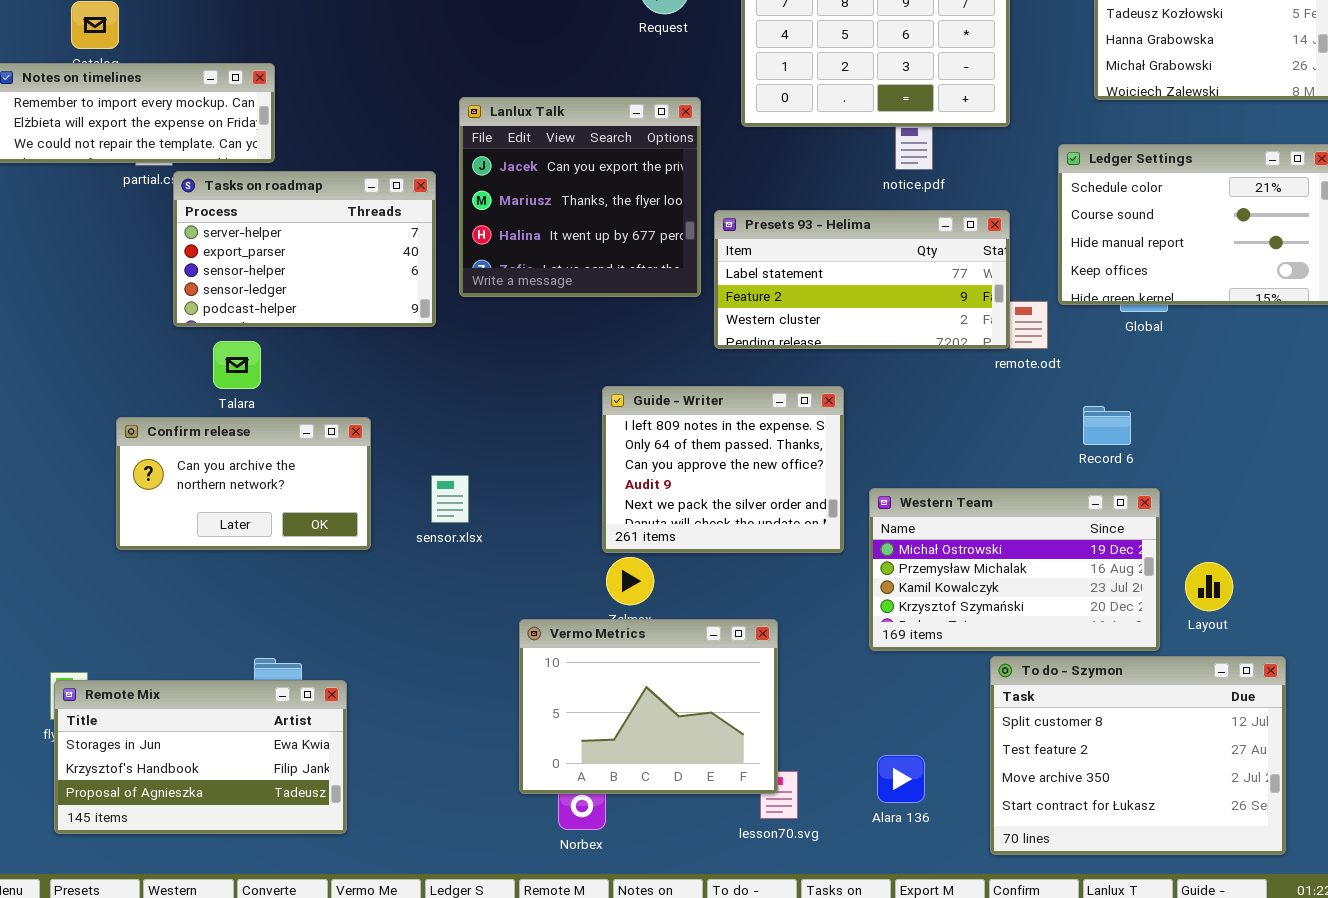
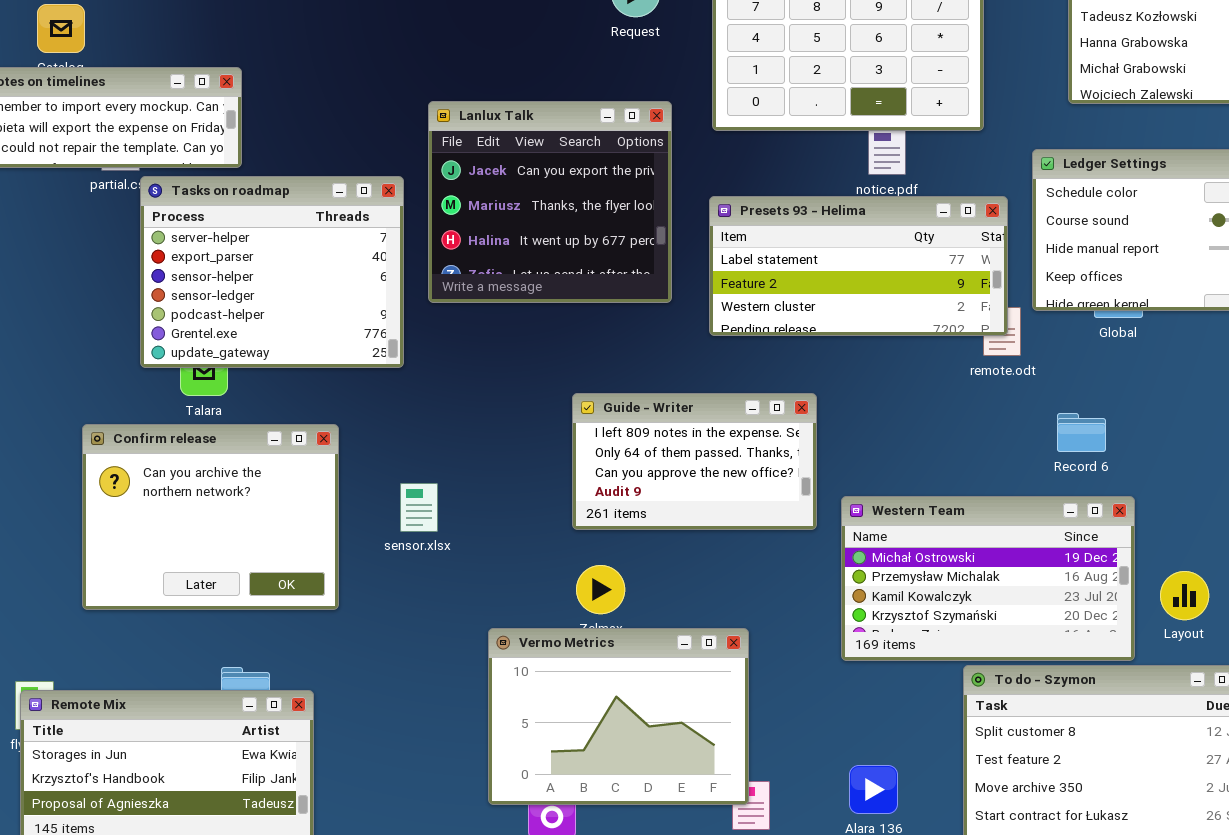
Tasks on roadmap: [173,171,436,327] -> [140,176,404,368], resized
Presets 93 - Helima: [714,210,1010,349] -> [709,196,1008,336], moved
Guide - Writer: [602,386,844,553] -> [572,393,817,530], resized
Confirm release: [116,417,371,550] -> [82,424,339,610], resized

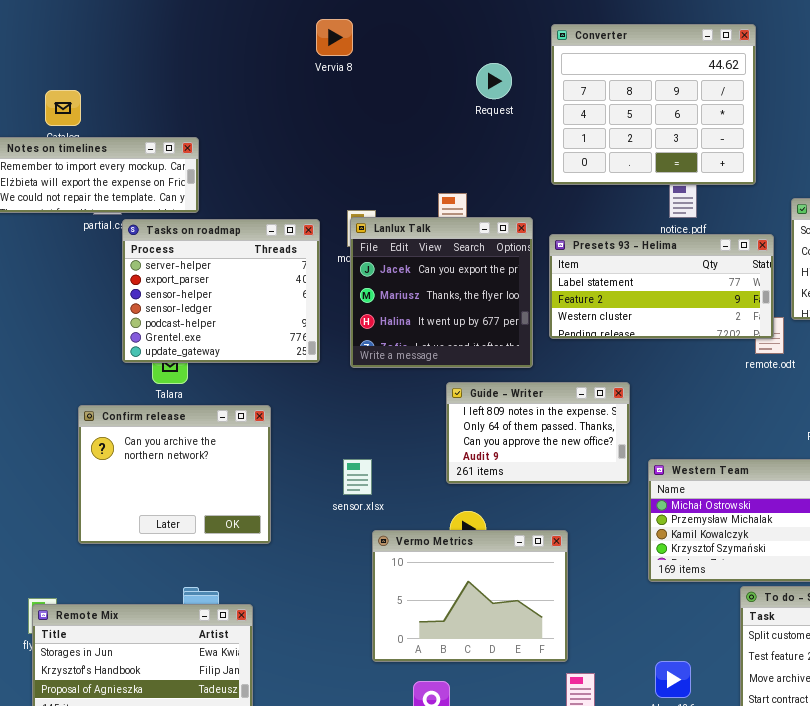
Lanlux Talk: [428,101,672,303] -> [350,217,533,368], moved
sensor.xlsx: [400,483,438,532] -> [343,459,372,495], moved
Vermo Metrics: [488,628,749,805] -> [372,530,568,662], moved

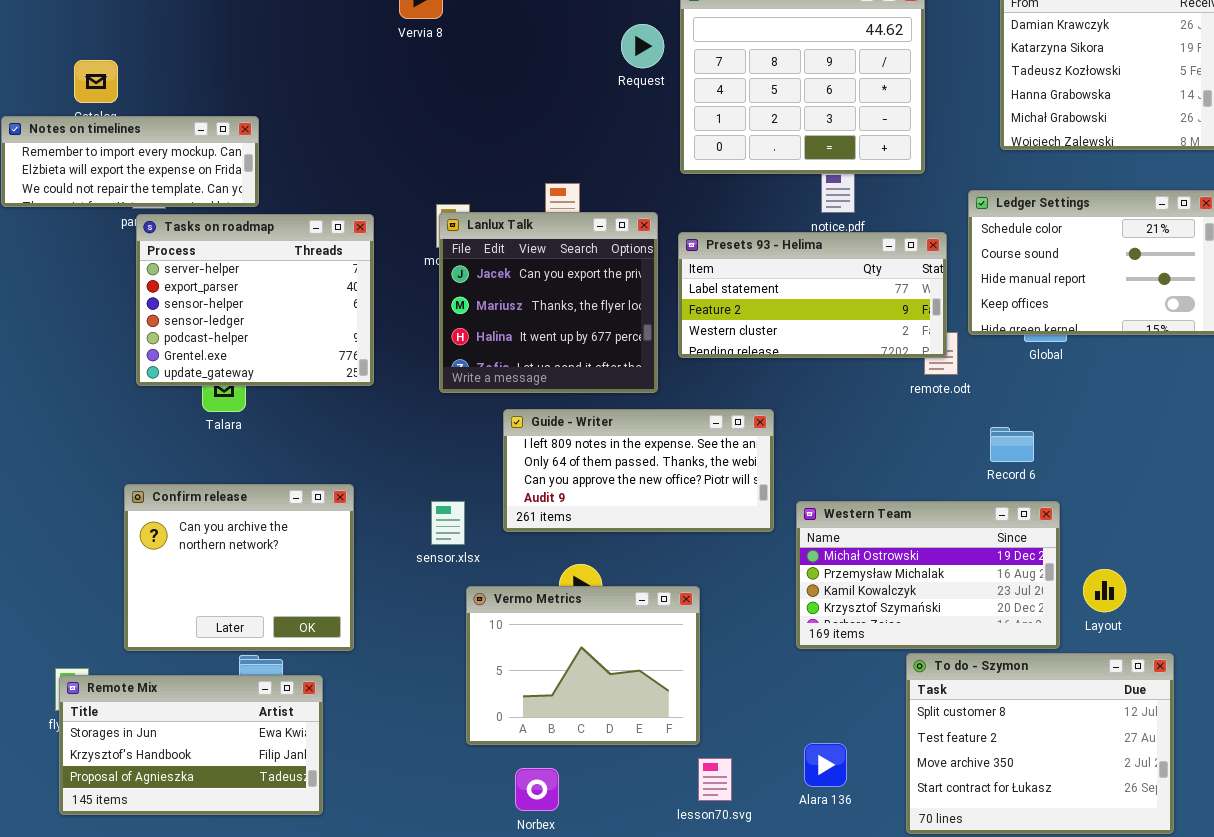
Request: [476,63,512,99] -> [621,24,664,68], moved
Tasks on roadmap: [122,219,320,363] -> [136,214,374,386], moved
Guide - Writer: [446,382,630,484] -> [503,409,774,532], resized
Confirm release: [78,405,271,544] -> [124,484,354,651], moved

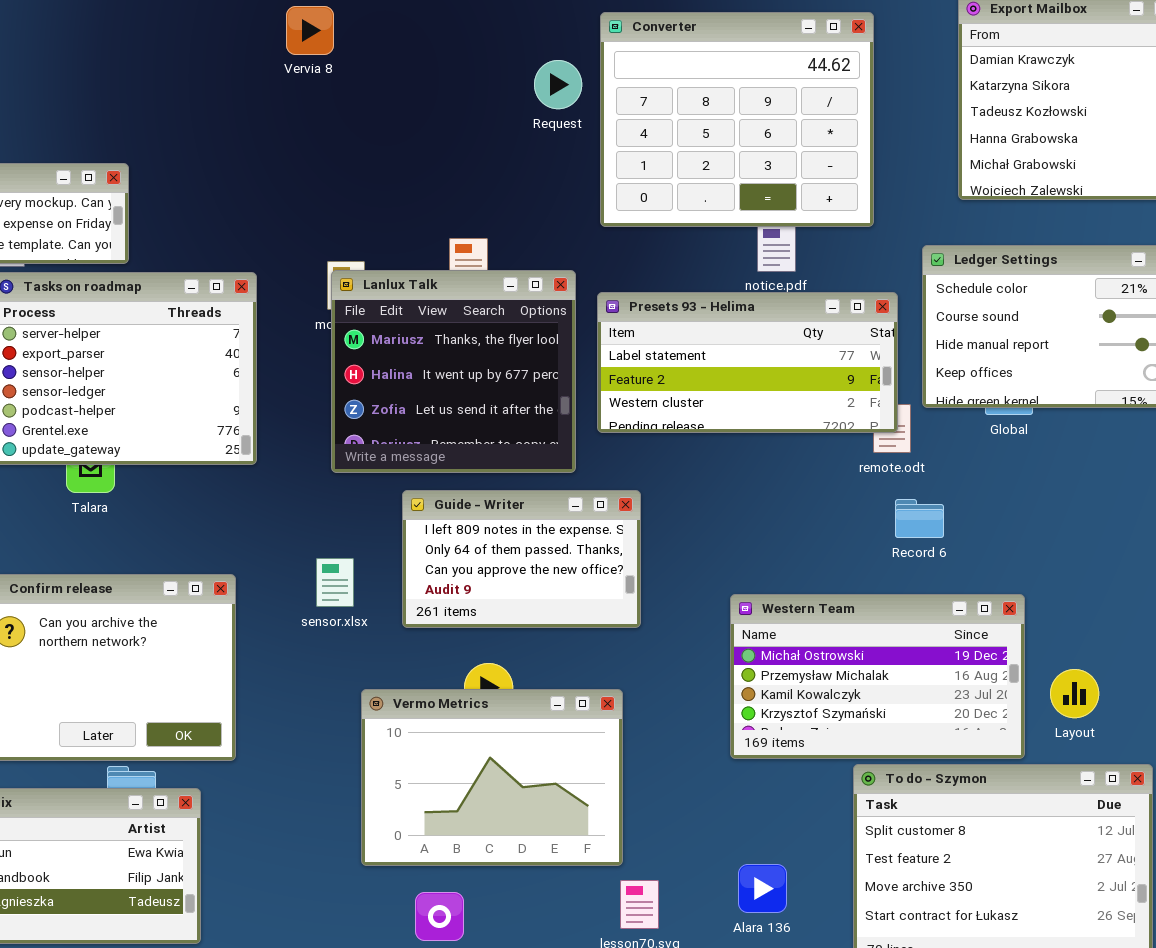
Lanlux Talk: [439,212,658,393] -> [331,270,576,473], scrolled down 1 row
Guide - Writer: [503,409,774,532] -> [402,490,641,628], resized
Record 6: [990,427,1034,462] -> [895,499,944,538], moved
sensor.xlsx: [431,501,465,545] -> [316,558,354,607], moved

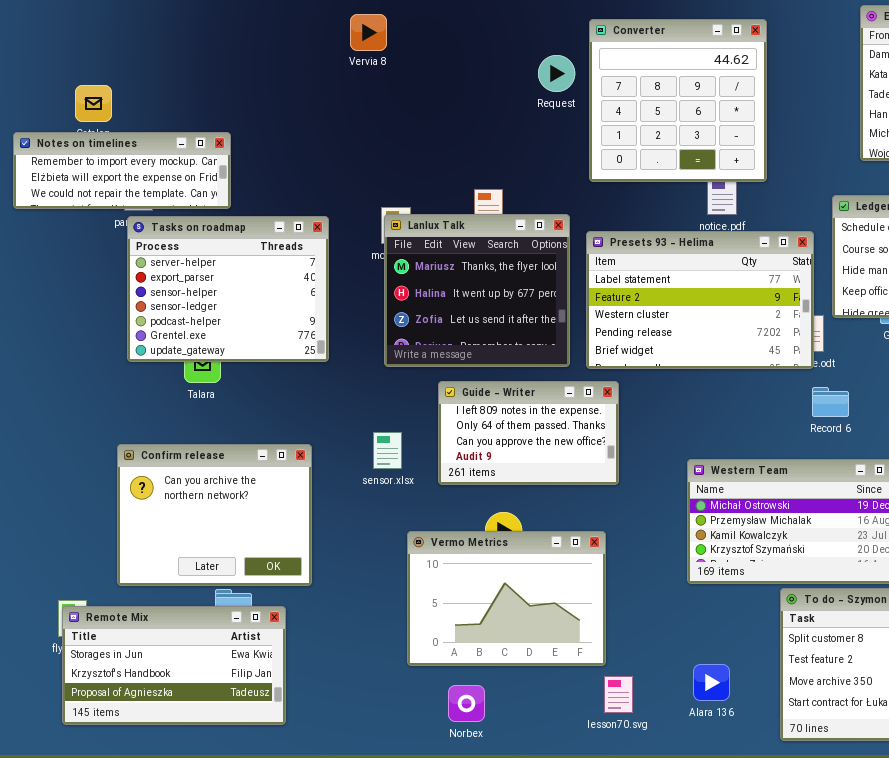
Converter: [600,12,874,227] -> [589,19,767,182], resized
Presets 93 - Helima: [597,292,898,433] -> [586,231,814,369], resized

